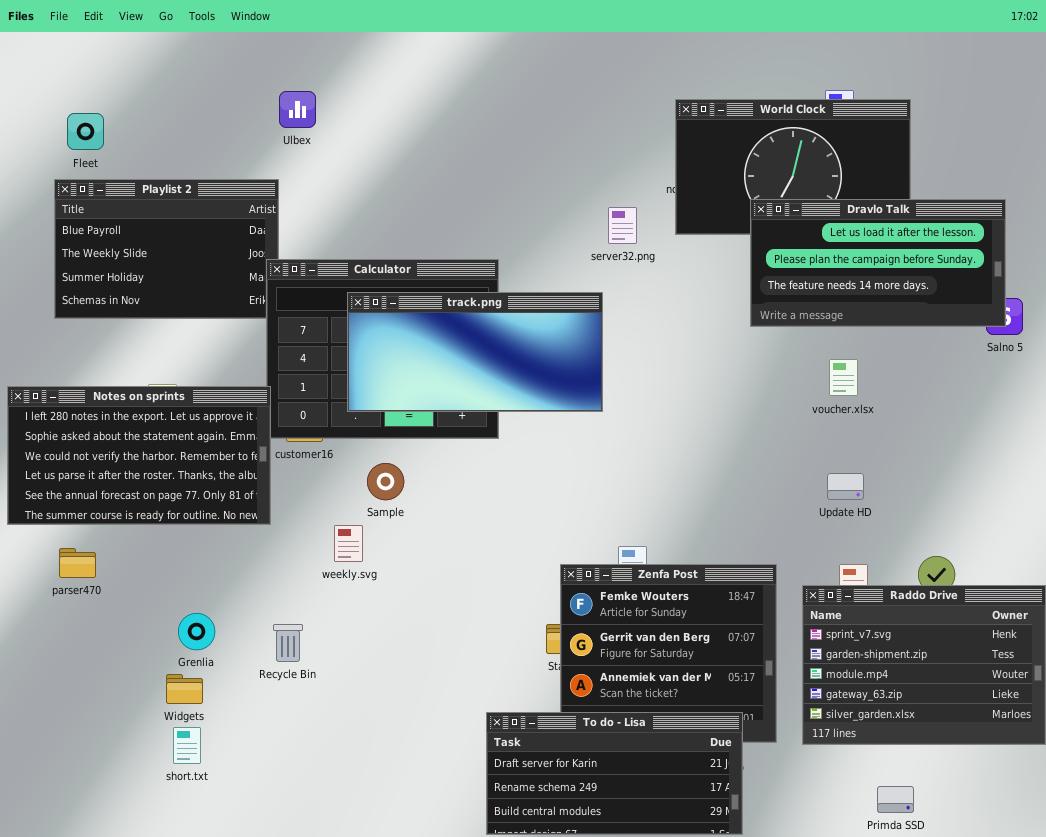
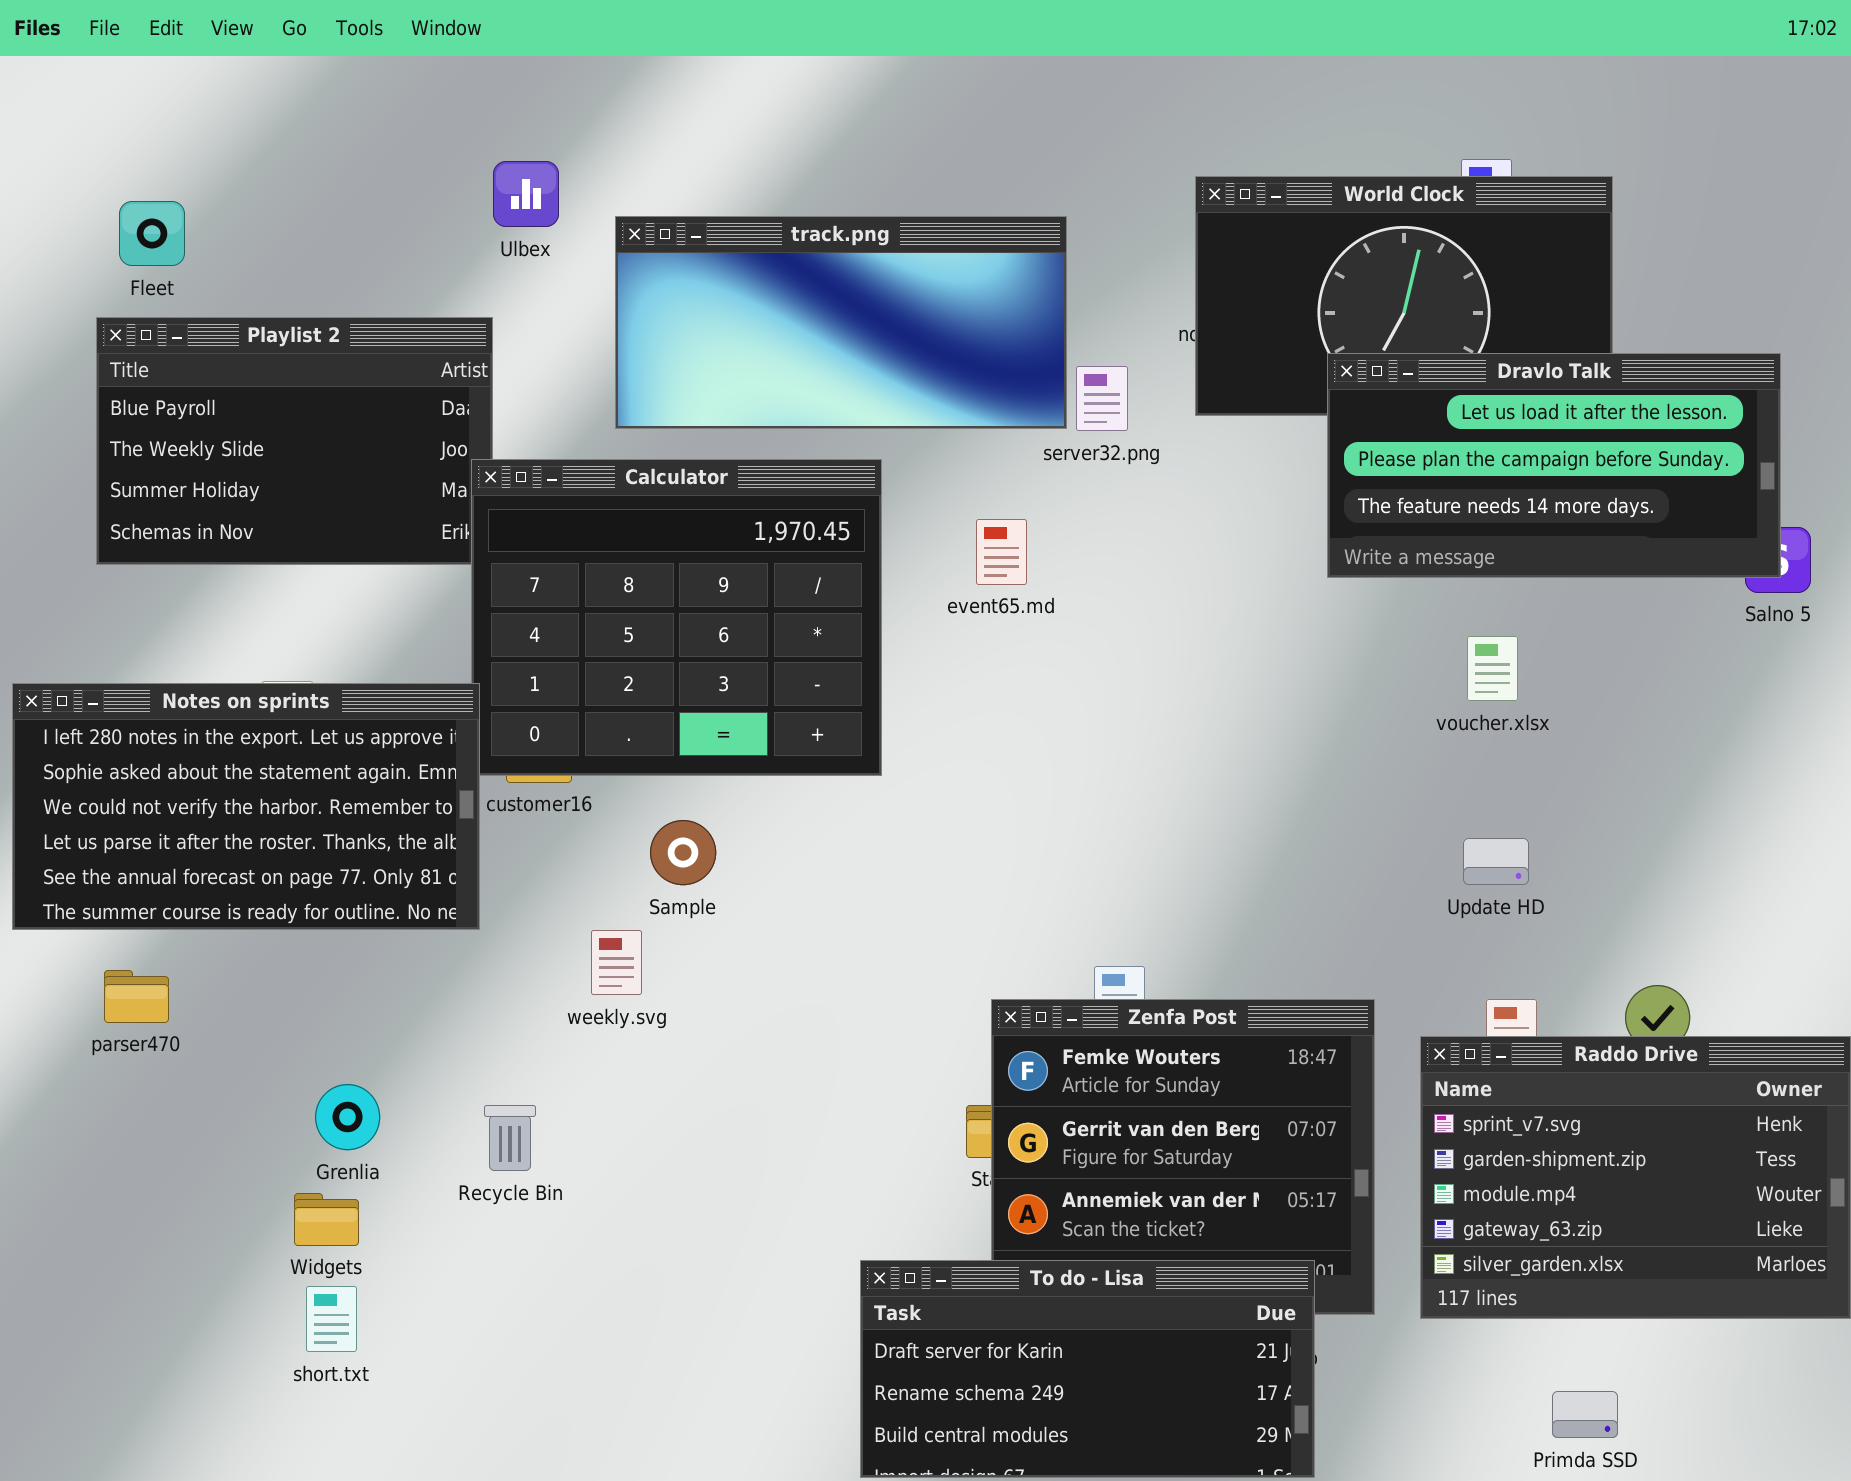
track.png: [347,292,603,412] -> [615,216,1067,429], moved

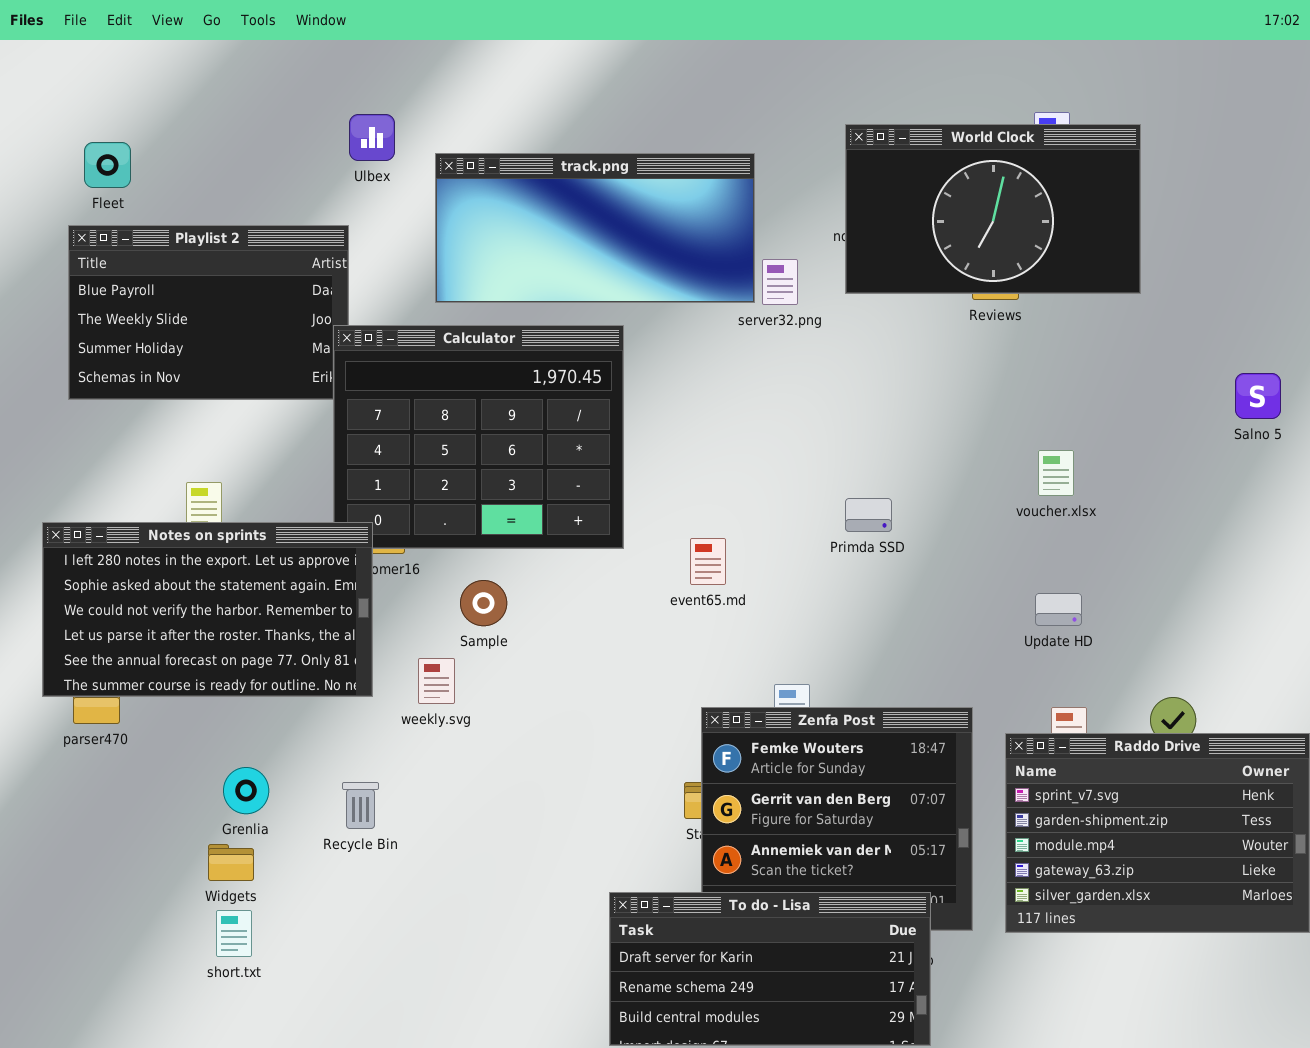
Dravlo Talk: [1327,353,1781,578] -> none, closed
event65.md: [976,519,1027,585] -> [690,538,726,585], moved
Notes on sprints: [12,683,480,930] -> [42,522,373,697], moved
Primda SSD: [1552,1391,1618,1438] -> [845,498,892,532], moved

